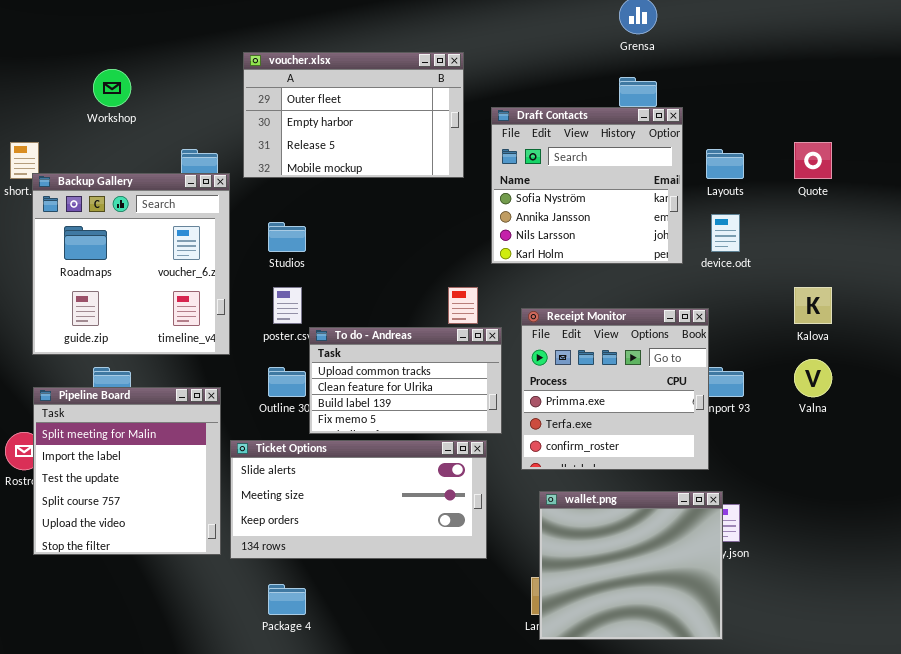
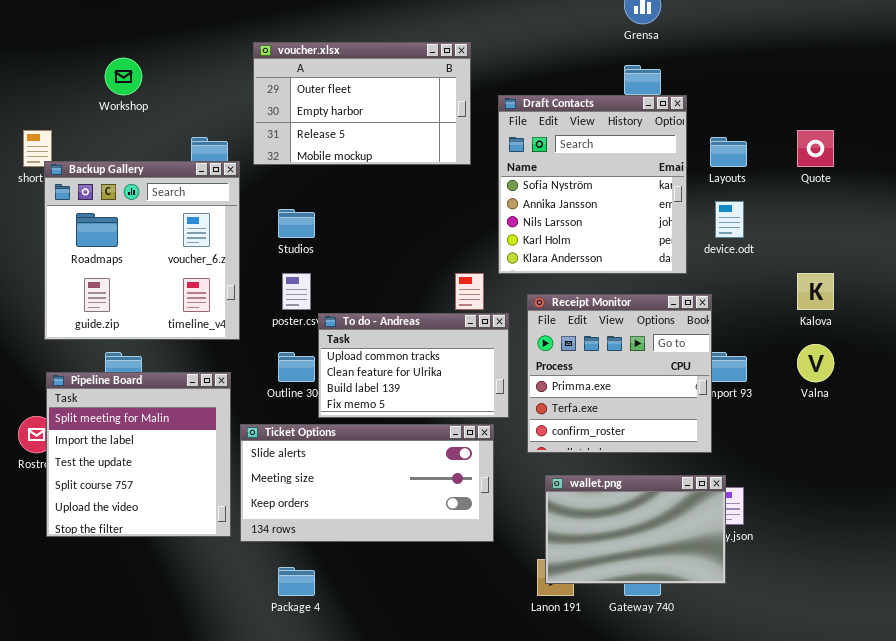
Draft Contacts: [491,107,683,264] -> [498,95,687,274], resized
wallet.png: [539,491,723,640] -> [545,475,726,584], resized

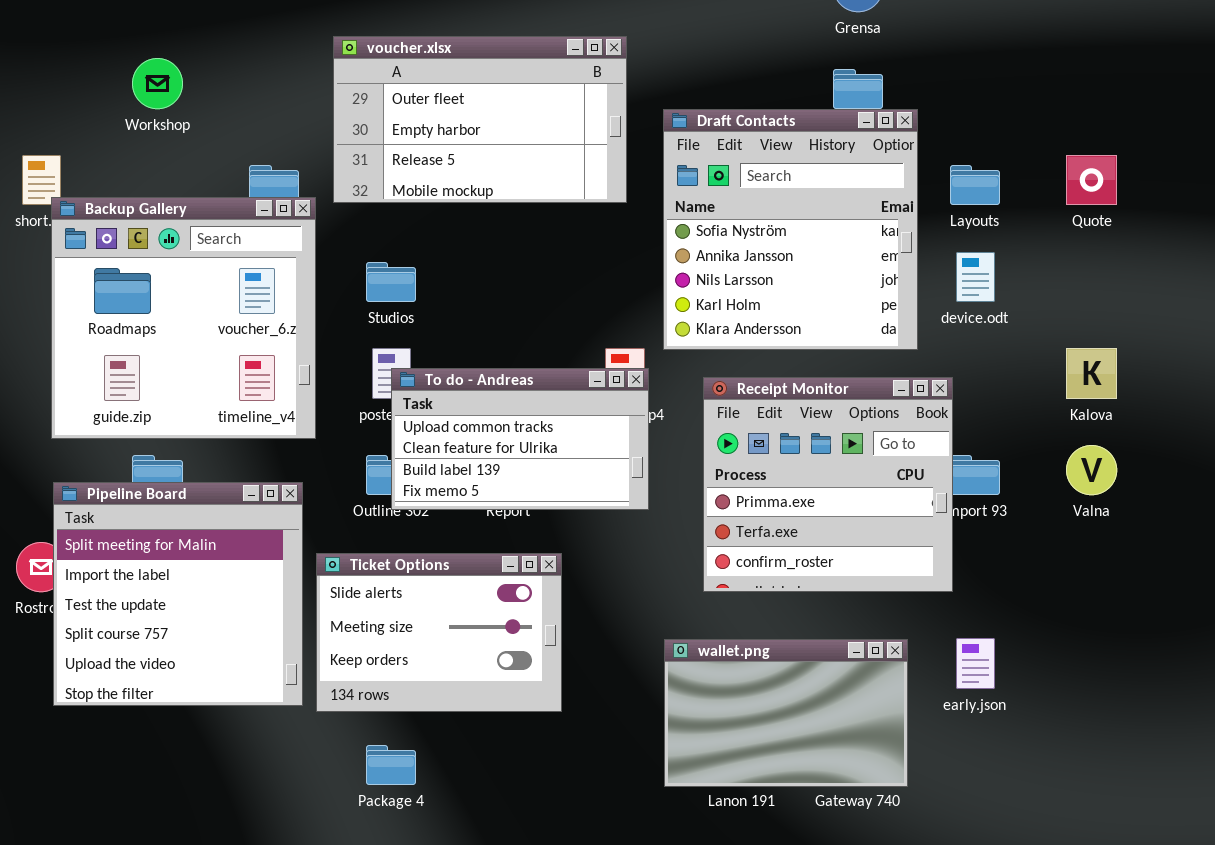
To do - Andreas: [318,313,509,418] -> [391,368,649,510], moved
Ticket Options: [240,424,494,542] -> [316,553,562,712], resized
wallet.png: [545,475,726,584] -> [664,639,908,787], moved

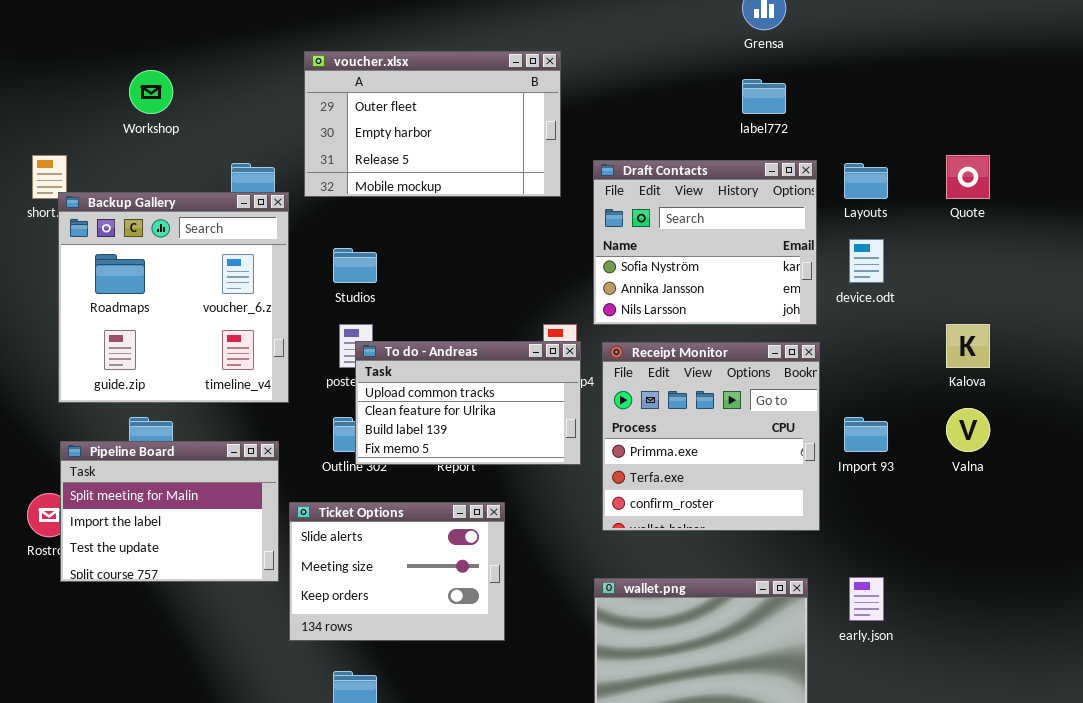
Draft Contacts: [663,109,918,350] -> [593,160,817,325], resized
Receipt Monitor: [703,377,953,592] -> [602,342,820,531], moved
Pipeline Board: [53,482,303,706] -> [60,441,279,582], resized

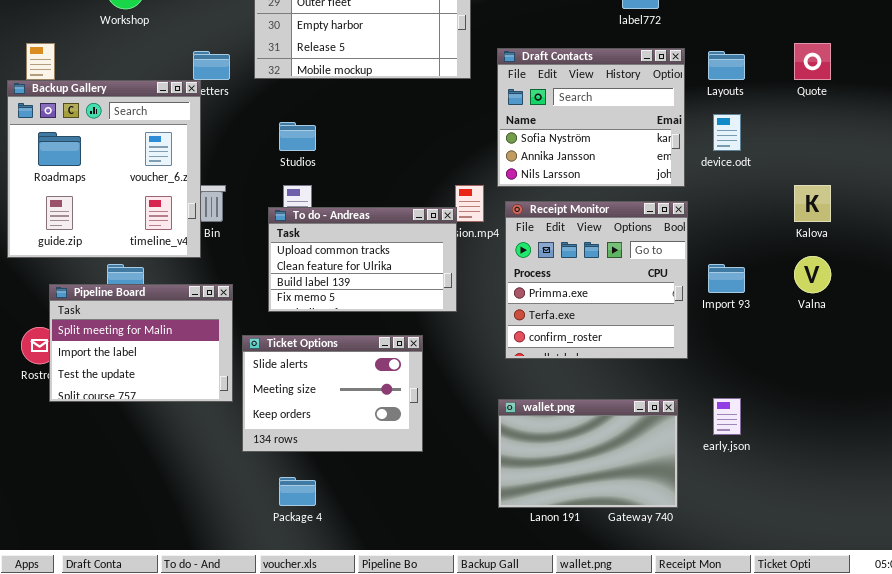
Backup Gallery: [58,192,289,403] -> [7,80,201,258], moved
To do - Andreas: [355,341,581,465] -> [268,207,457,312], moved

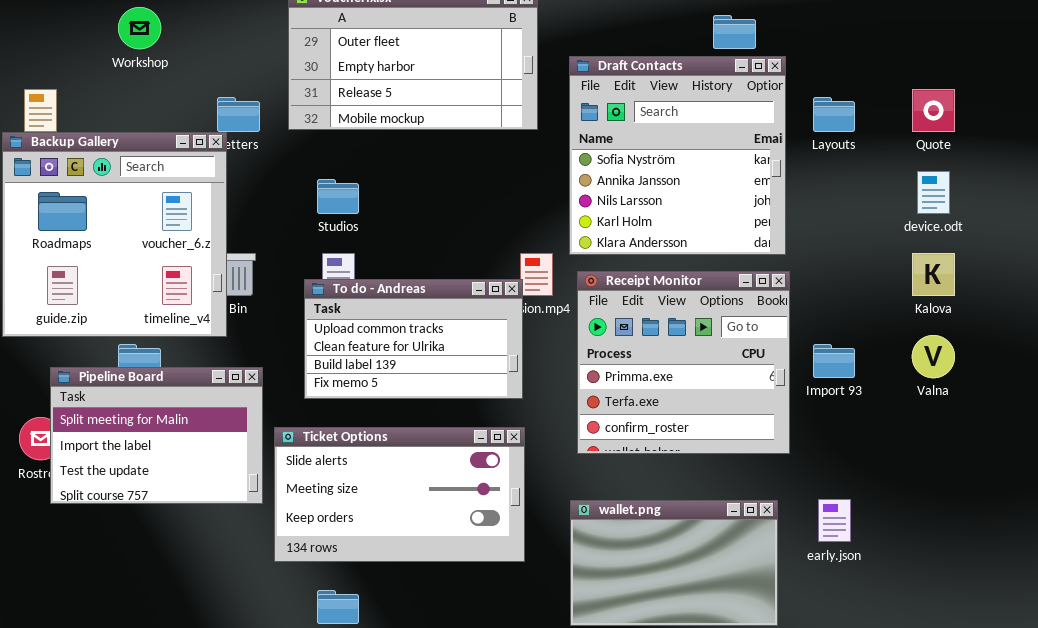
Draft Contacts: [497,48,685,187] -> [569,56,786,255], resized
device.odt: [713,114,741,151] -> [917,171,950,214], moved
Ticket Options: [242,335,423,452] -> [274,427,525,562], resized

